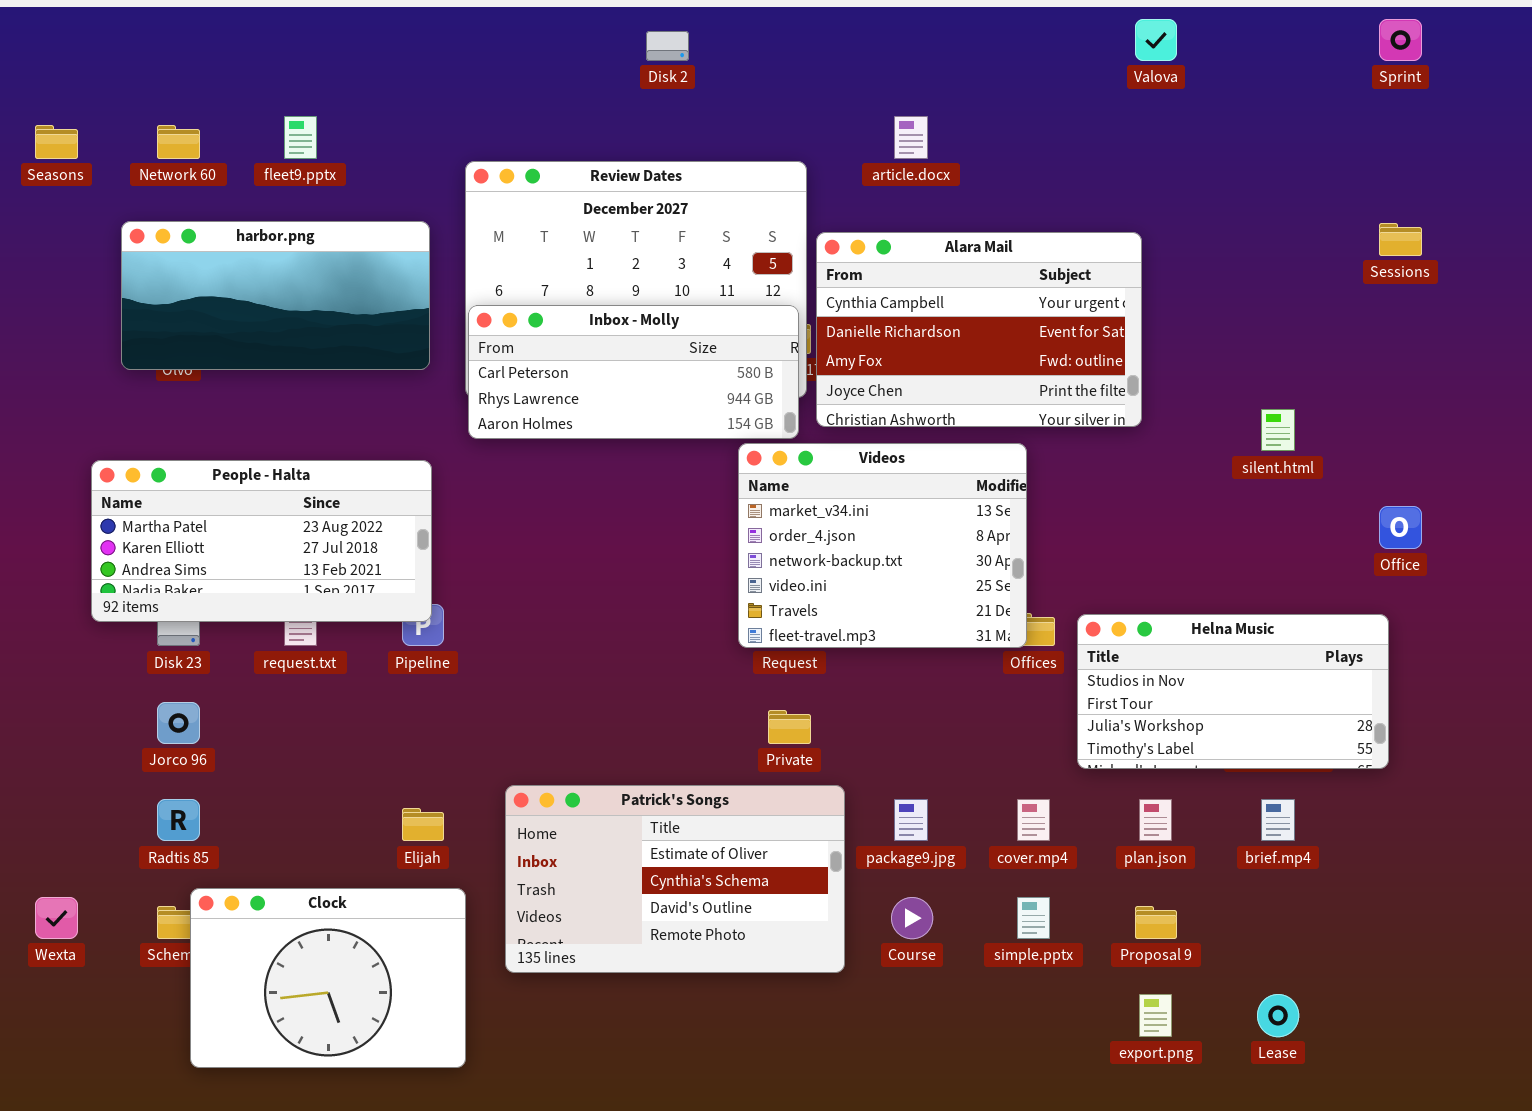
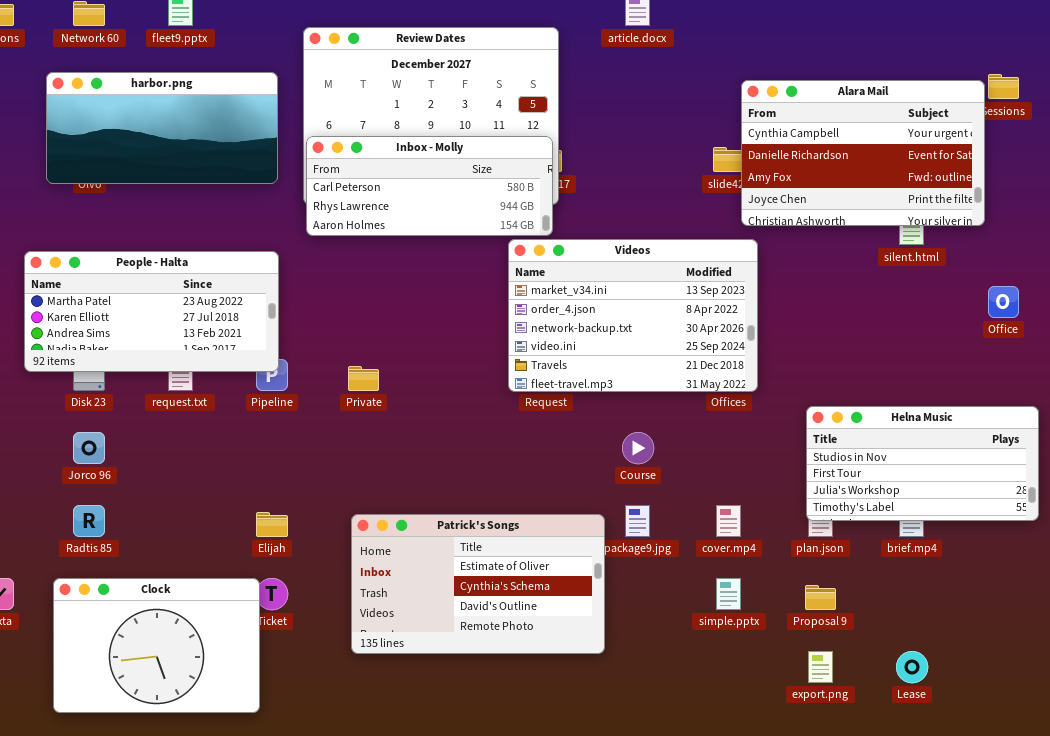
Alara Mail: [816,232,1142,427] -> [741,80,985,226], moved
Videos: [738,443,1027,648] -> [508,239,758,392], resized
Helna Music: [1077,614,1389,769] -> [806,406,1039,521], moved
Private: [768,710,811,744] -> [348,366,379,391], moved
Patrick's Songs: [505,785,845,973] -> [351,514,605,654], moved
Clock: [190,888,466,1068] -> [53,578,260,713], moved
Course: [891,897,933,939] -> [622,432,654,464], moved

